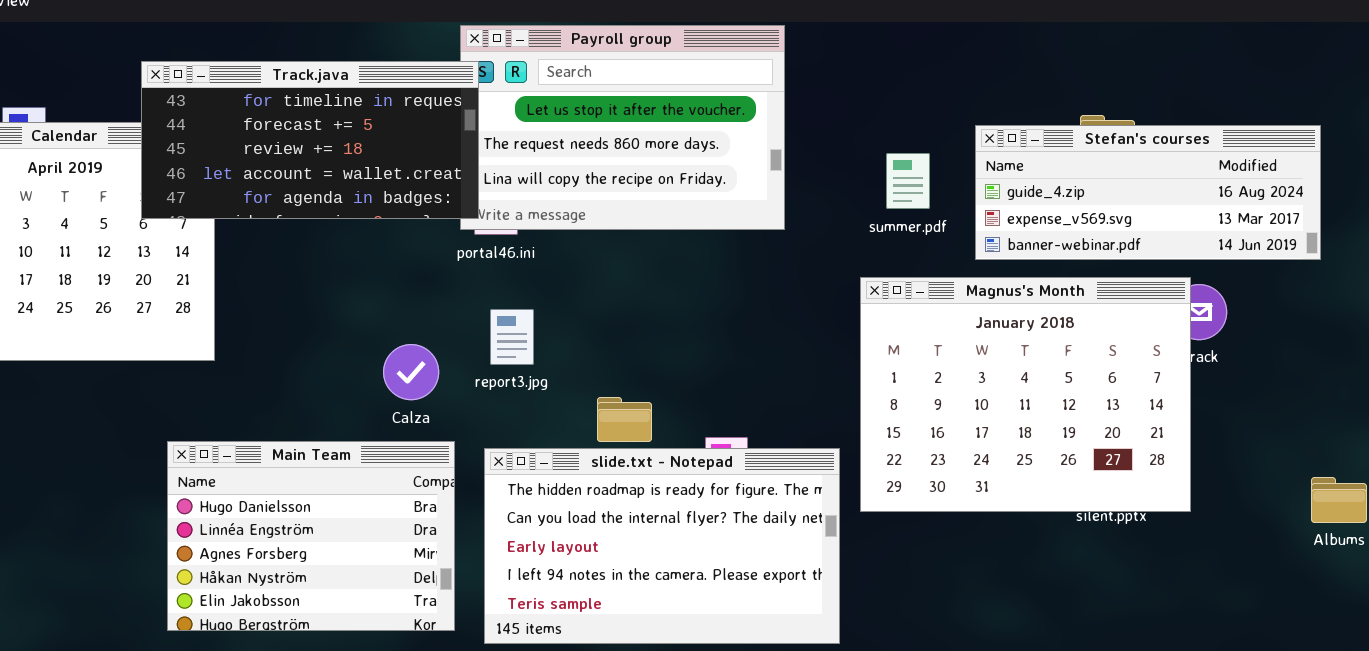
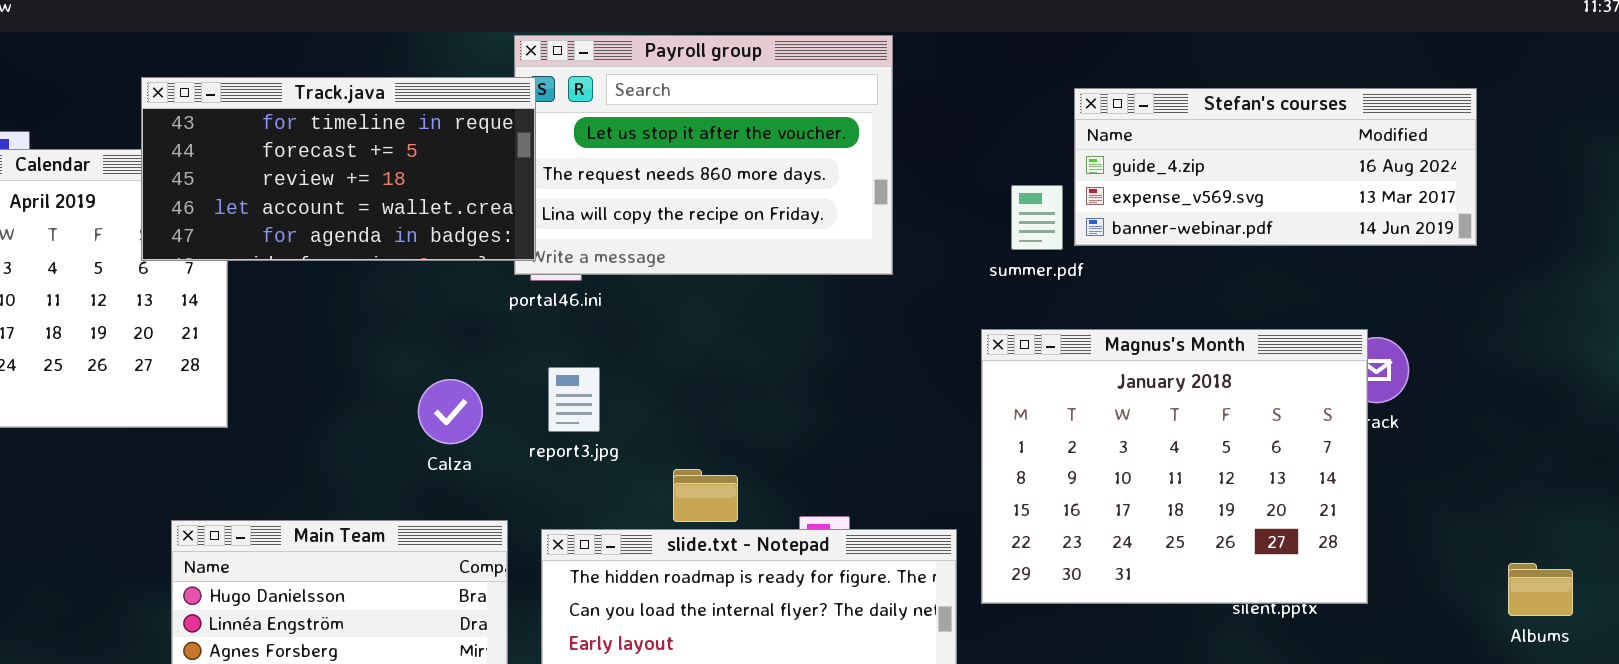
Stefan's courses: [975,125,1321,260] -> [1074,88,1477,246], moved
Calza: [383,344,439,400] -> [418,379,483,444], moved

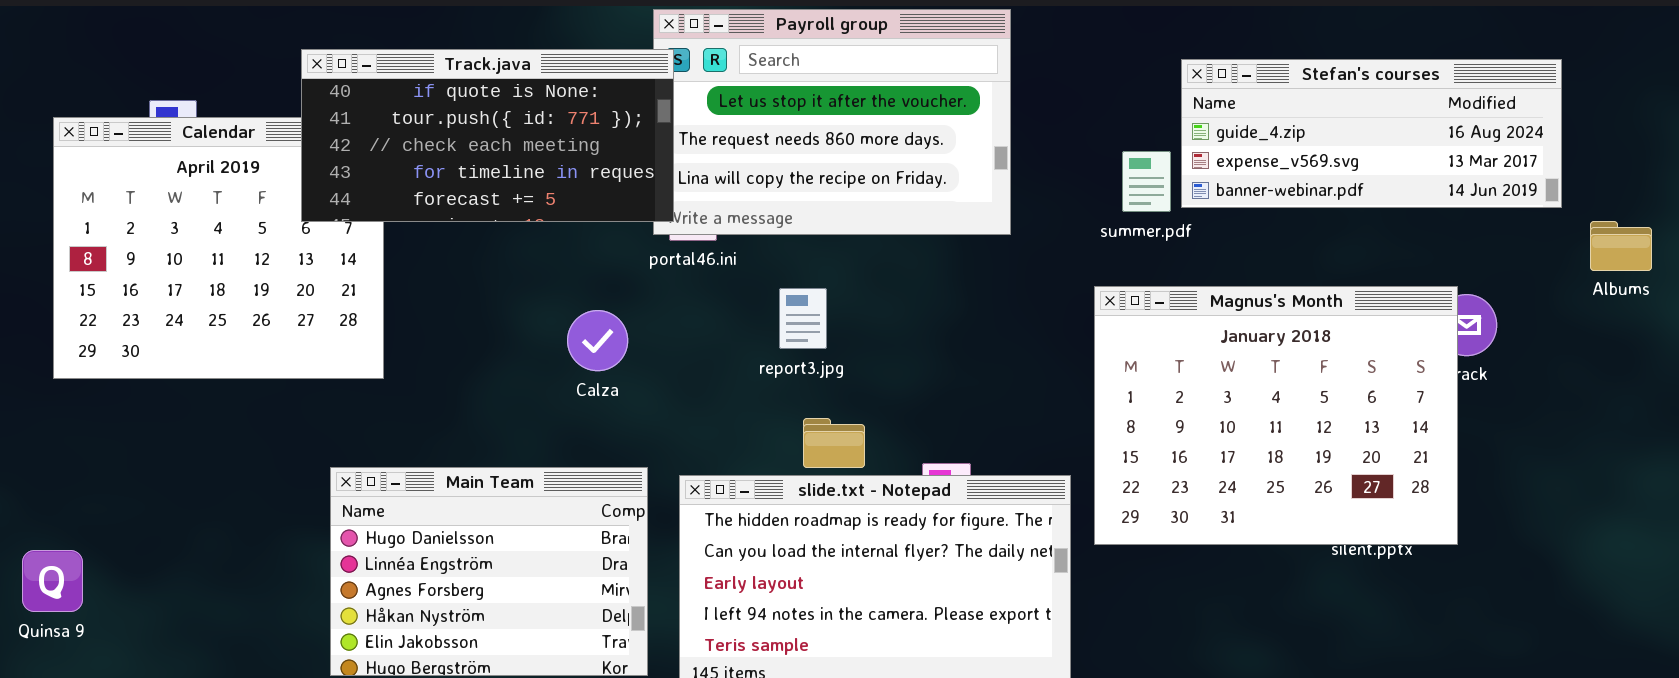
Track.java: [141,77,536,261] -> [301,49,674,222], scrolled up 3 rows
report3.jpg: [548,367,600,432] -> [779,288,827,349], moved
Calza: [418,379,483,444] -> [567,310,628,371], moved
Albums: [1508,563,1573,616] -> [1590,221,1652,271], moved

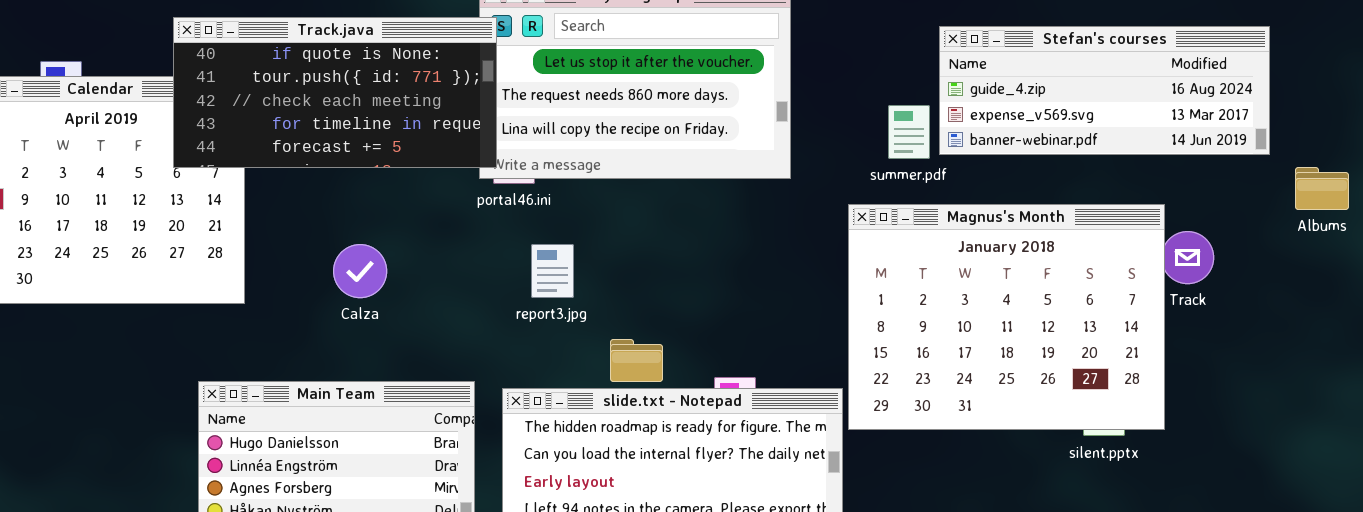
Magnus's Month: [1094,286,1458,545] -> [848,204,1165,430], moved
report3.jpg: [779,288,827,349] -> [531,244,574,298], moved
Calza: [567,310,628,371] -> [333,244,387,298], moved

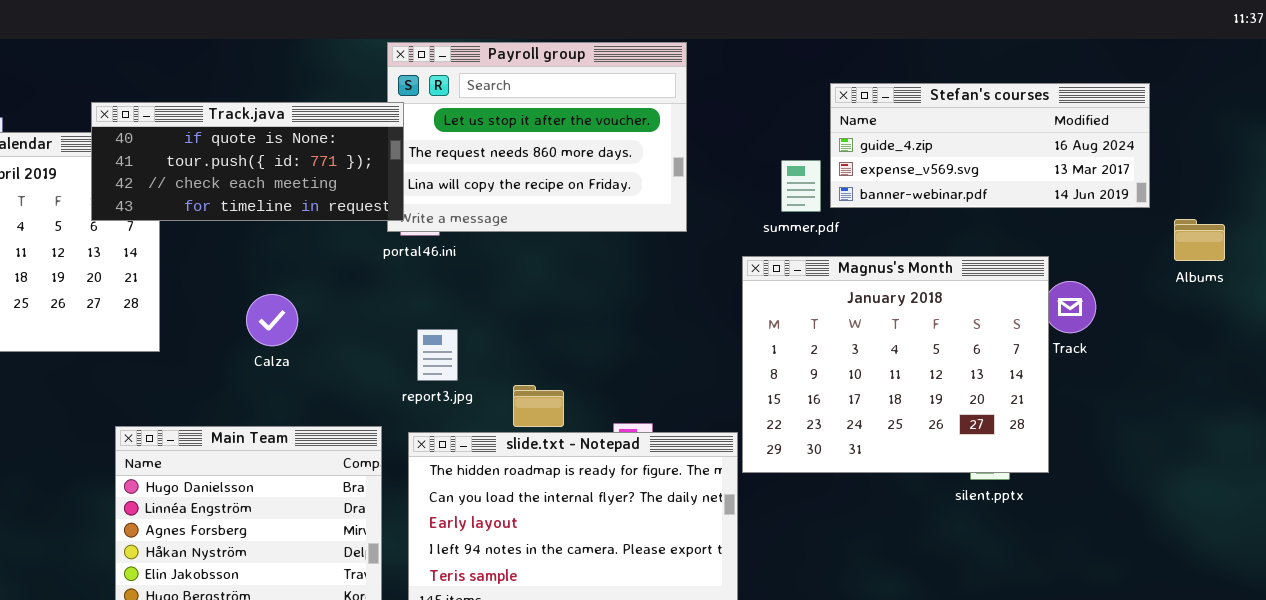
Track.java: [173,17,497,168] -> [91,102,404,221], resized
report3.jpg: [531,244,574,298] -> [417,329,458,381], moved

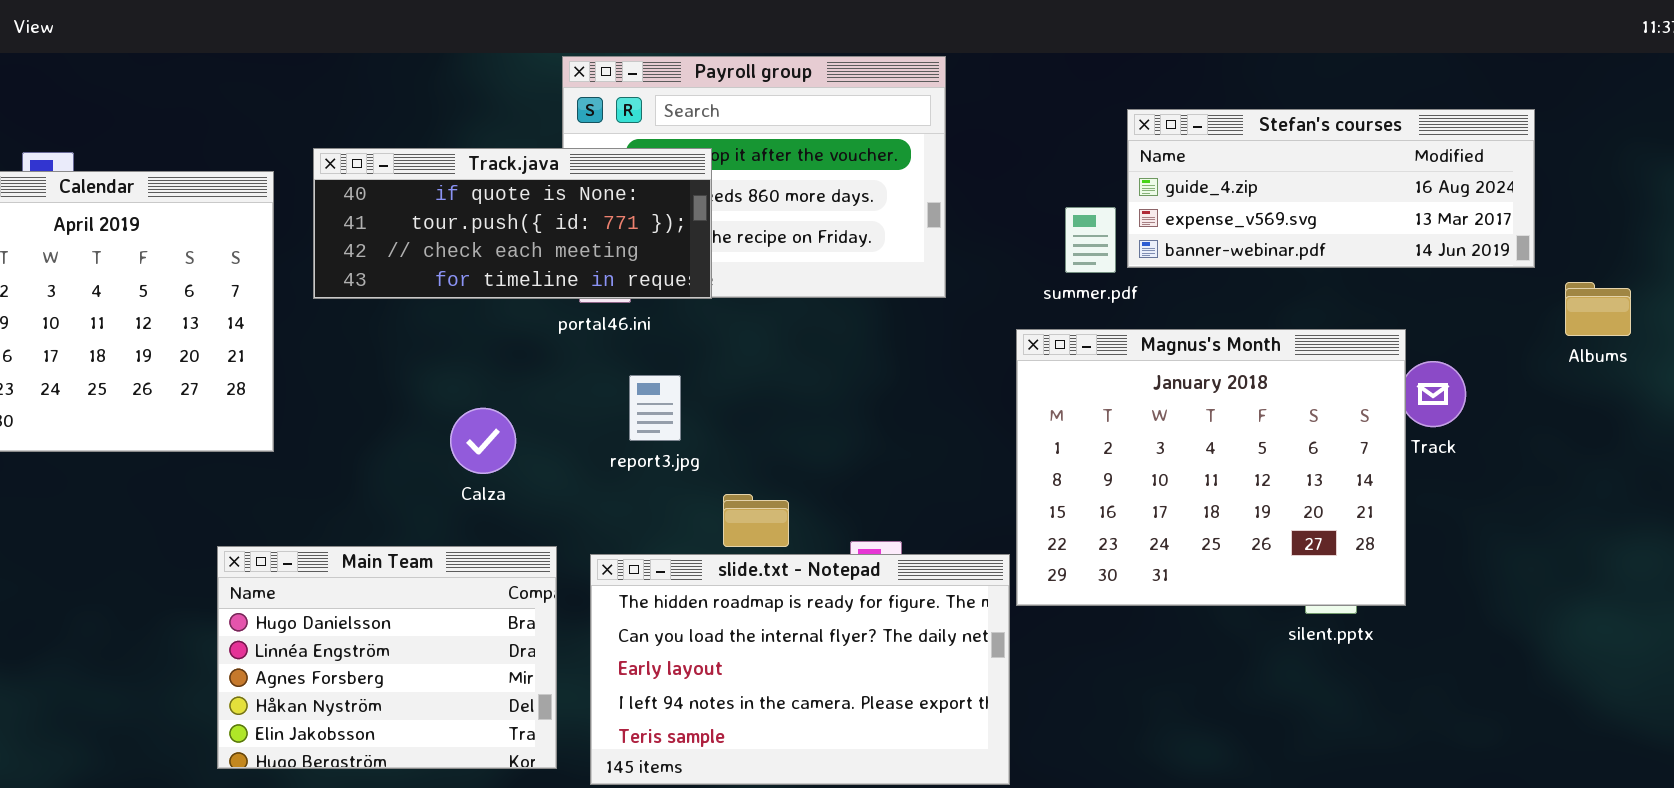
Track.java: [91,102,404,221] -> [313,148,712,299], moved
Calza: [246,294,298,346] -> [450,408,516,474], moved
report3.jpg: [417,329,458,381] -> [629,375,681,441], moved

